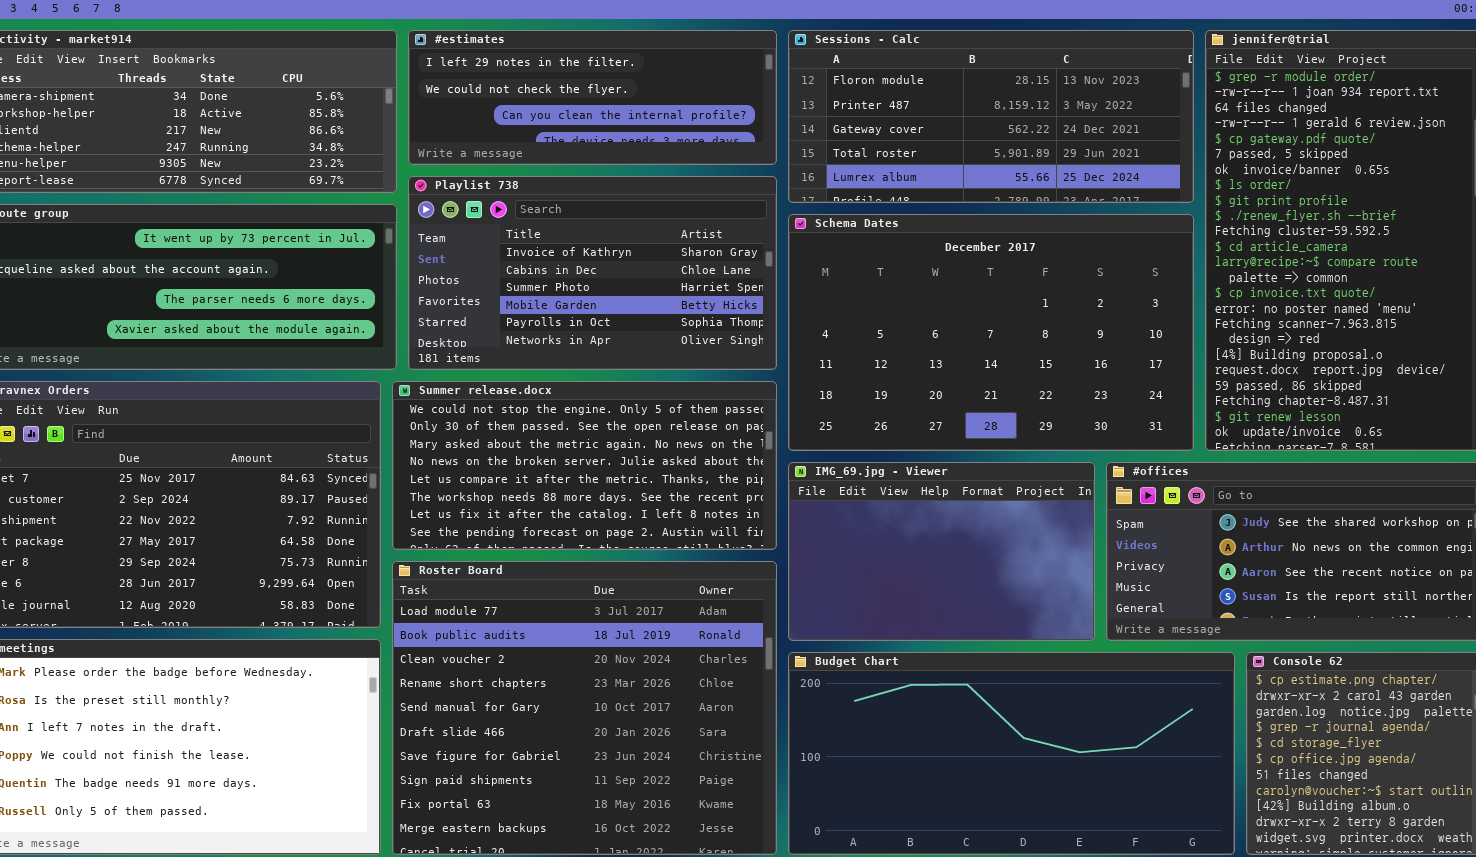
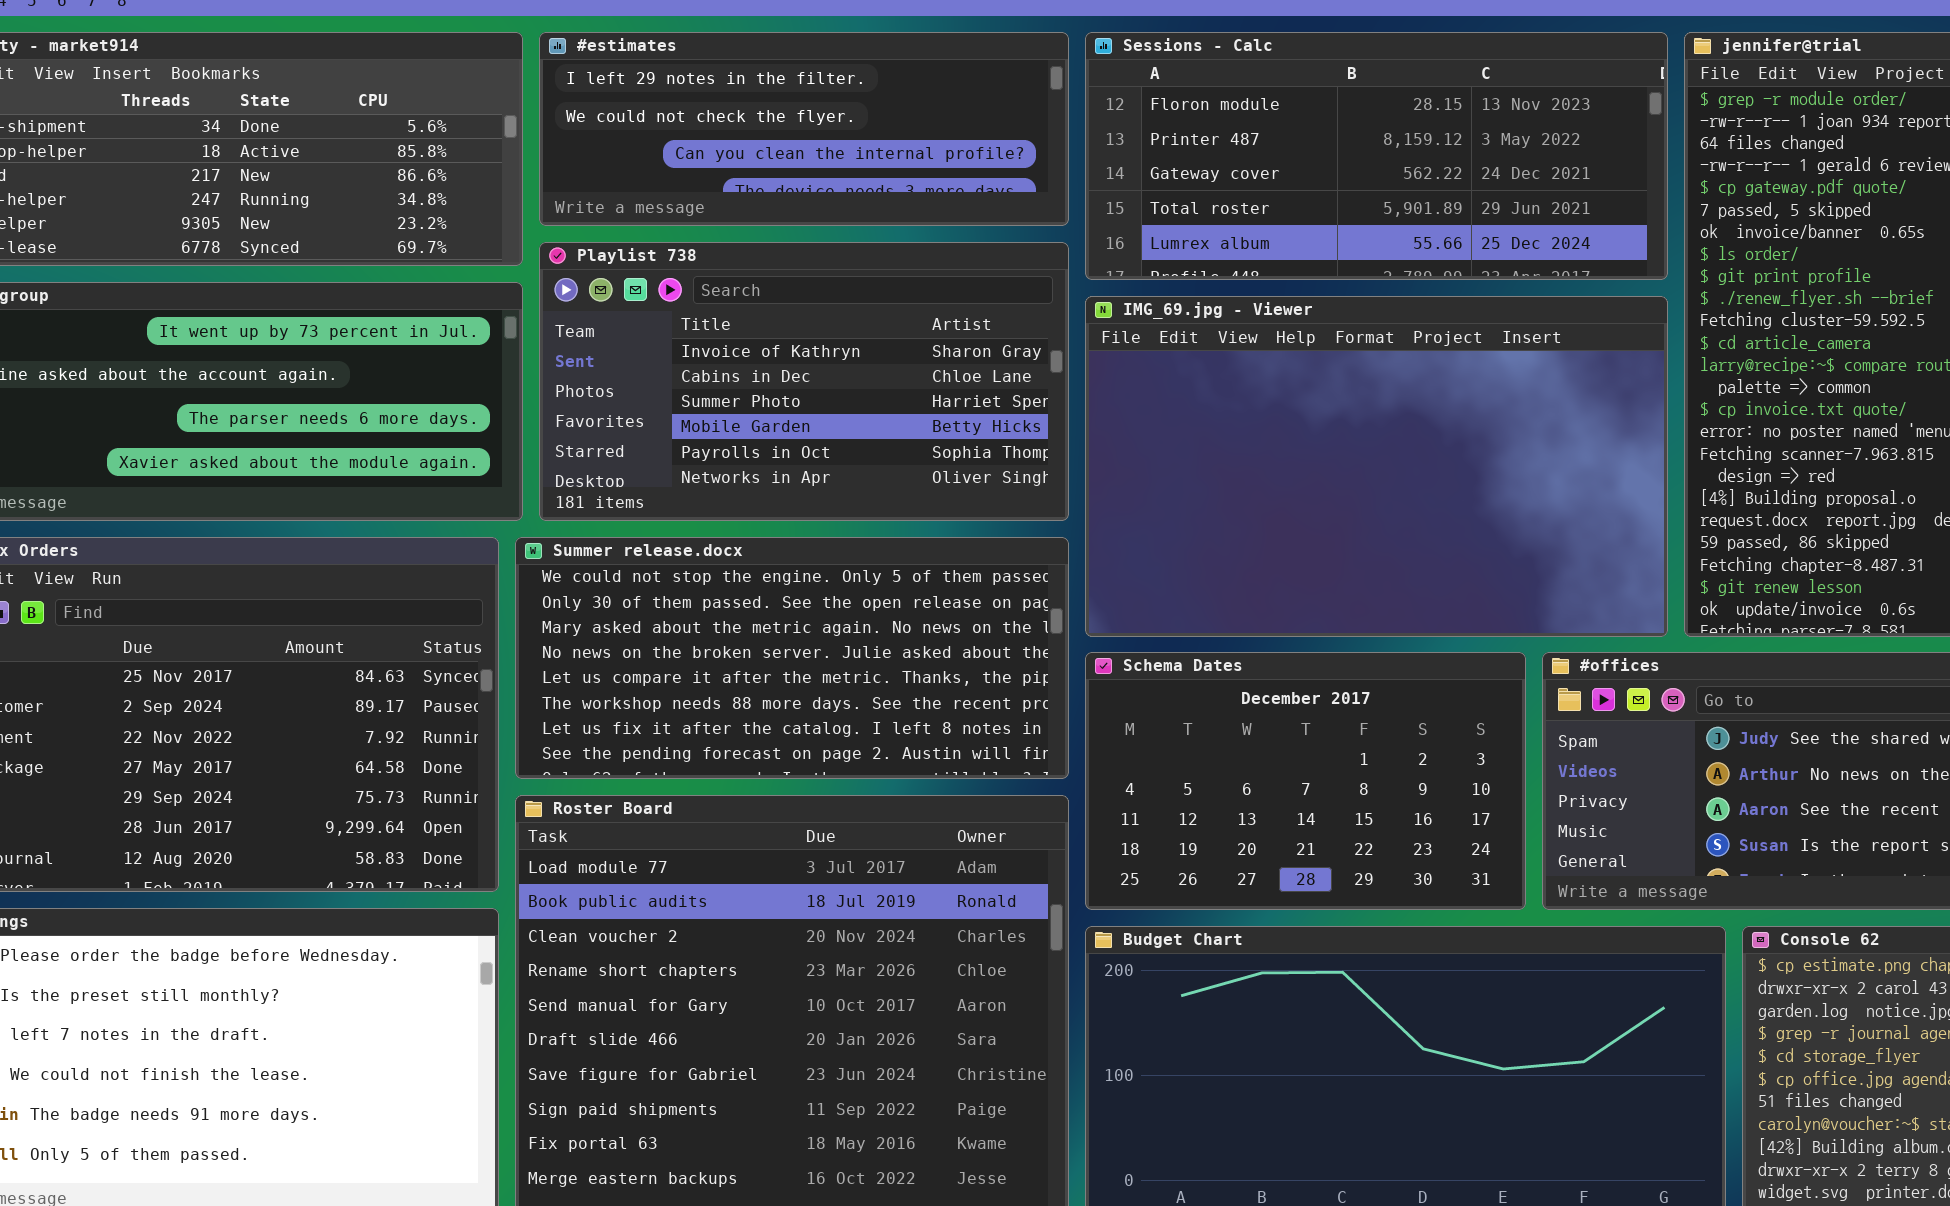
Schema Dates: [788,214,1194,451] -> [1085,652,1526,910], moved, resized
IMG_69.jpg - Viewer: [788,462,1095,641] -> [1085,296,1668,637], moved, resized

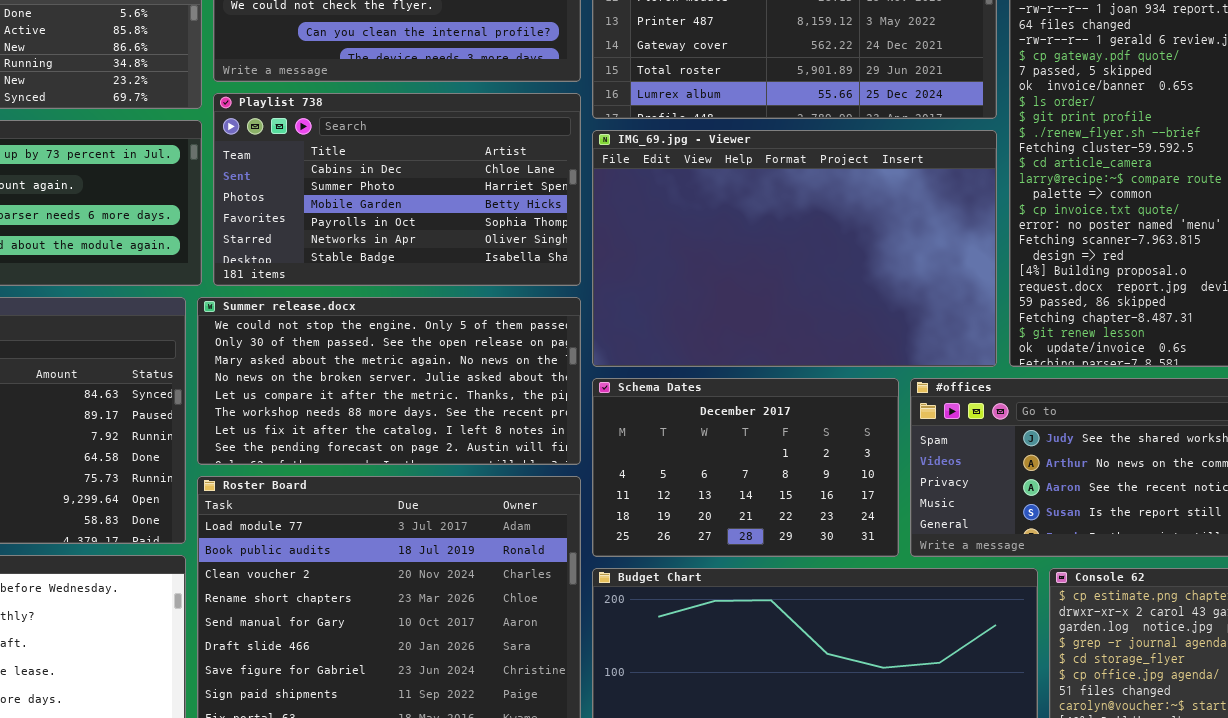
Playlist 738: [539,242,1069,521] -> [213,93,581,286], scrolled down 1 row

